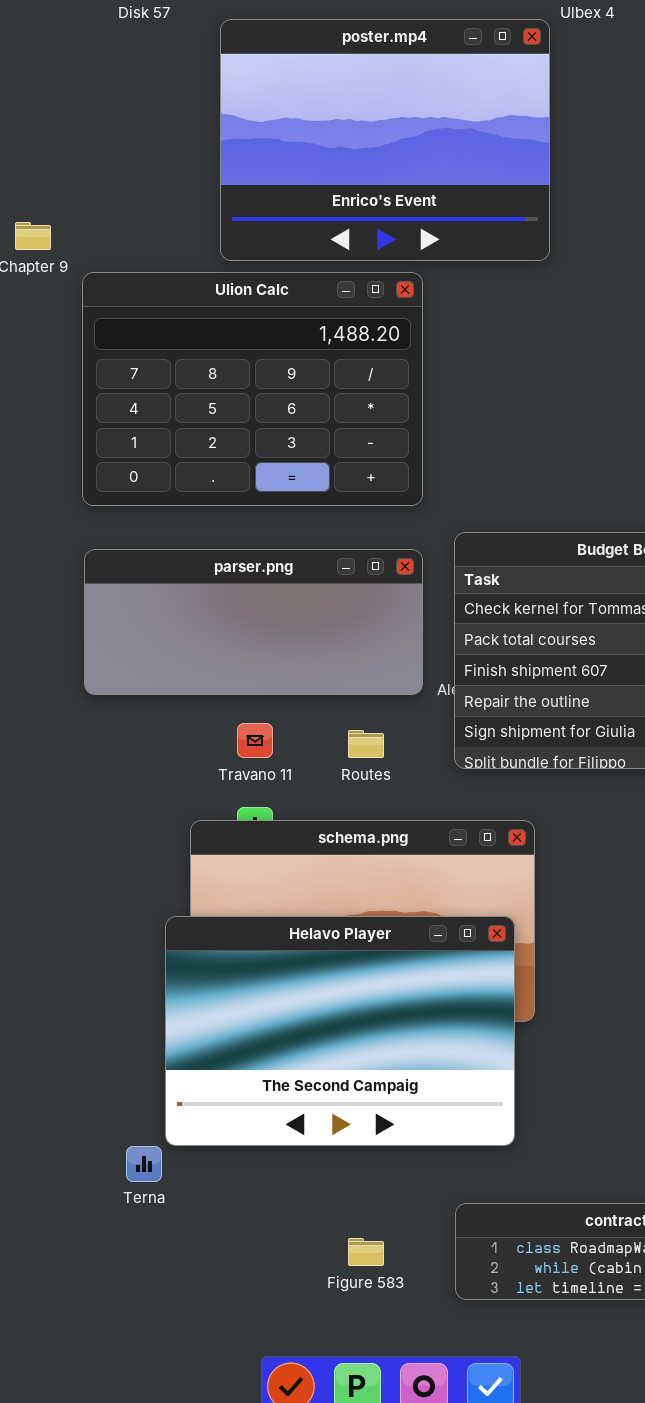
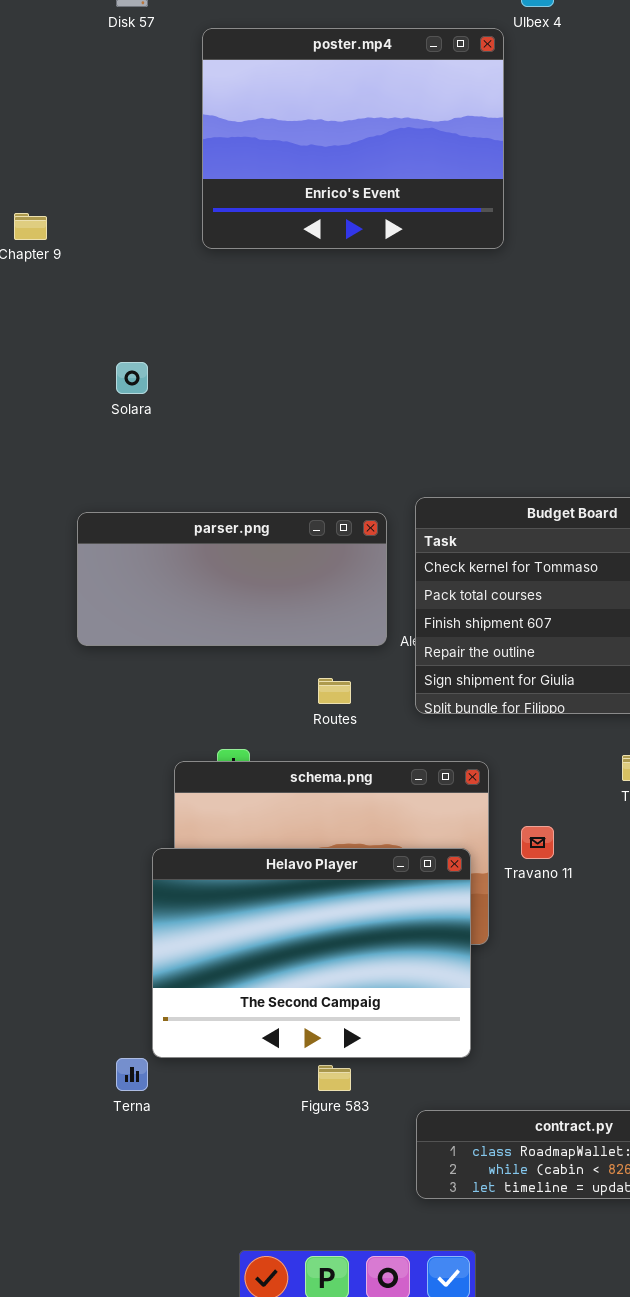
Ulion Calc: [82,272,423,506] -> none, closed
Travano 11: [237,723,273,758] -> [521,826,554,859], moved
Figure 583: [348,1238,384,1266] -> [318,1065,351,1091], moved

